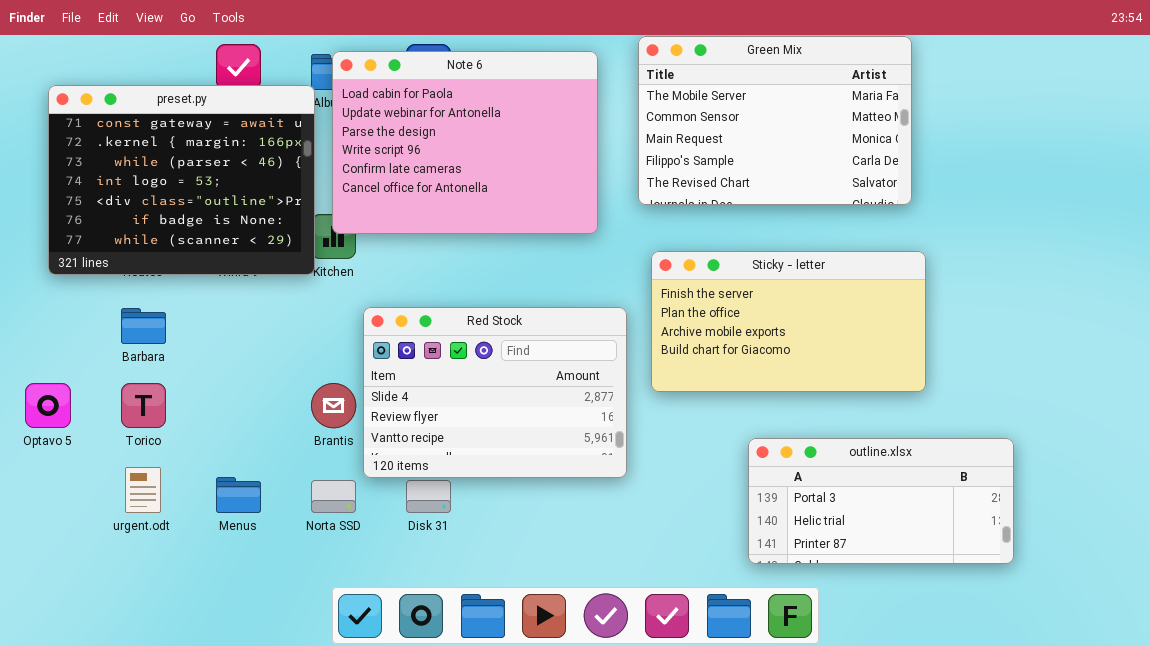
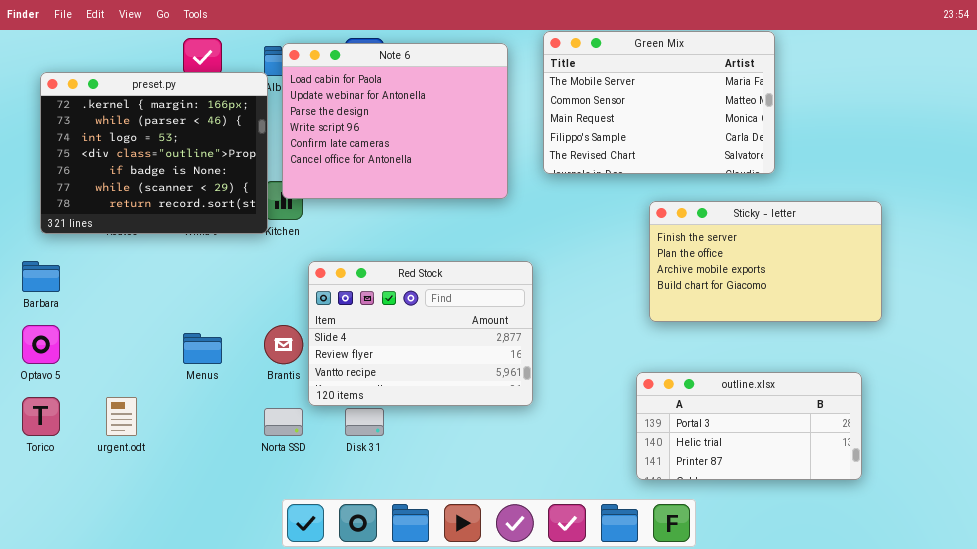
preset.py: [48,85,315,275] -> [40,72,268,234], scrolled down 1 row
Sticky - letter: [651,251,926,392] -> [649,201,882,322], moved
Barbara: [121,308,166,344] -> [22,261,60,292], moved
Torico: [121,383,166,428] -> [22,397,60,436], moved
Menus: [216,477,261,513] -> [183,333,222,364], moved

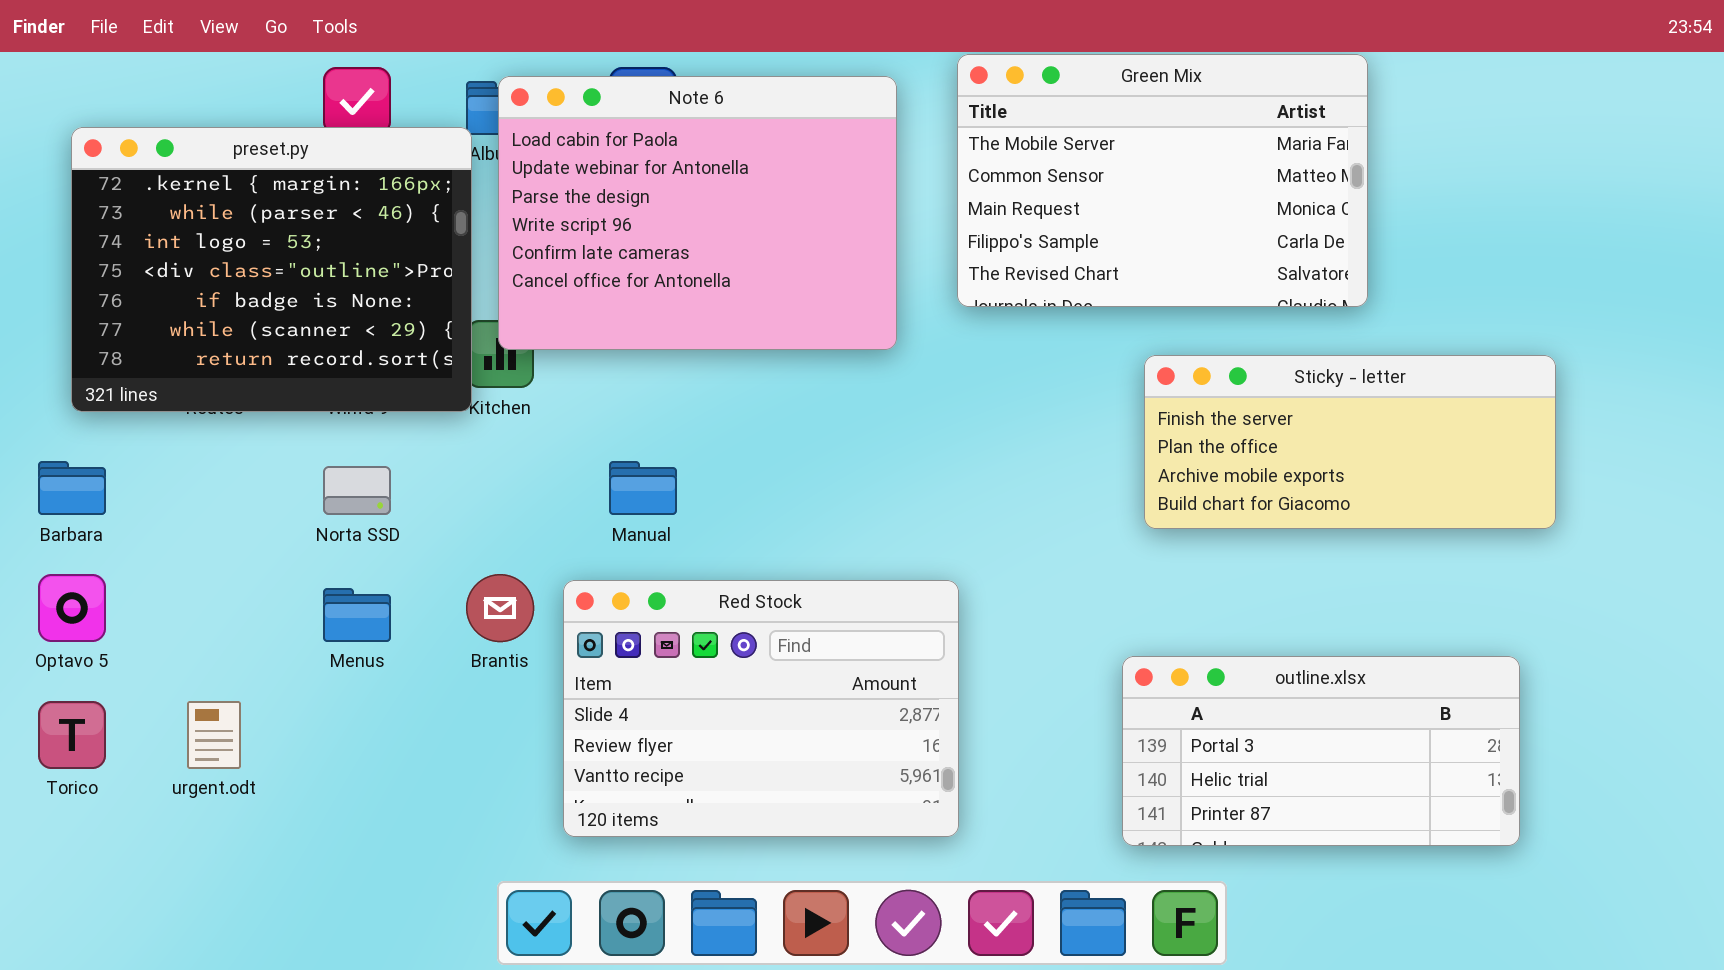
Sticky - letter: [649,201,882,322] -> [1144,355,1556,529], resized
Red Stock: [308,261,533,406] -> [563,580,959,837], moved
Norta SSD: [264,408,303,436] -> [323,466,391,515], moved

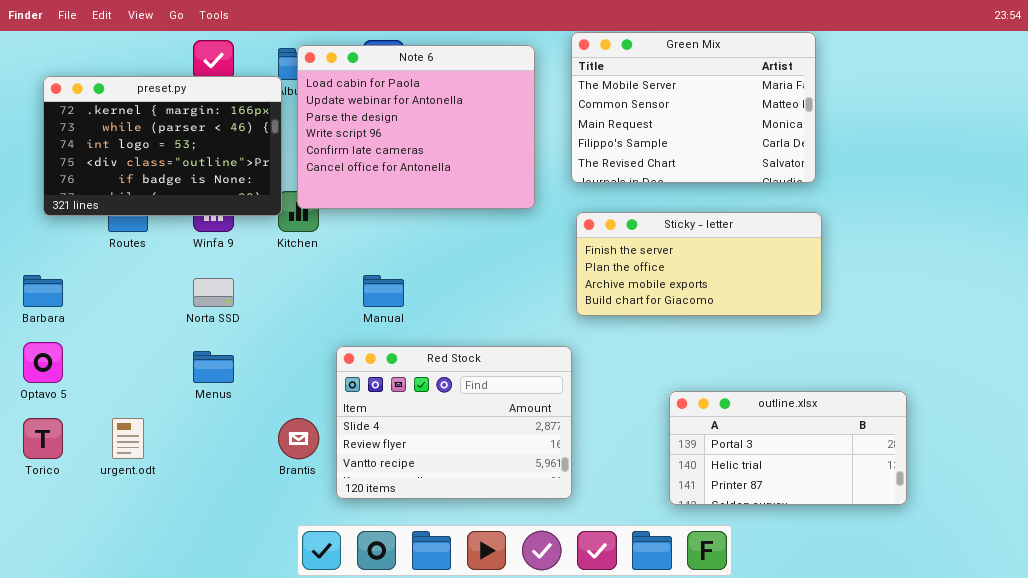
preset.py: [71,127,472,412] -> [43,76,282,216], resized
Sticky - letter: [1144,355,1556,529] -> [576,212,822,316], moved
Brantis: [466,574,534,642] -> [278,418,319,459], moved

